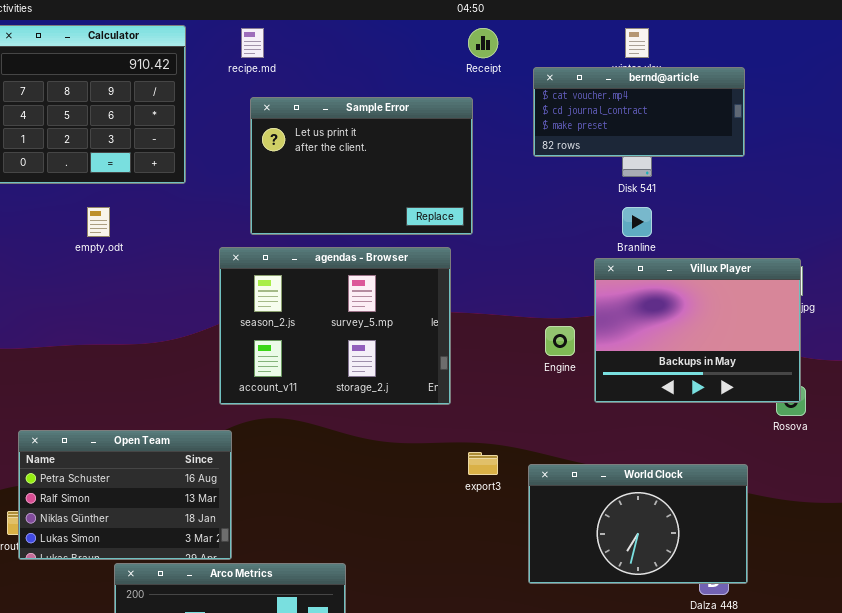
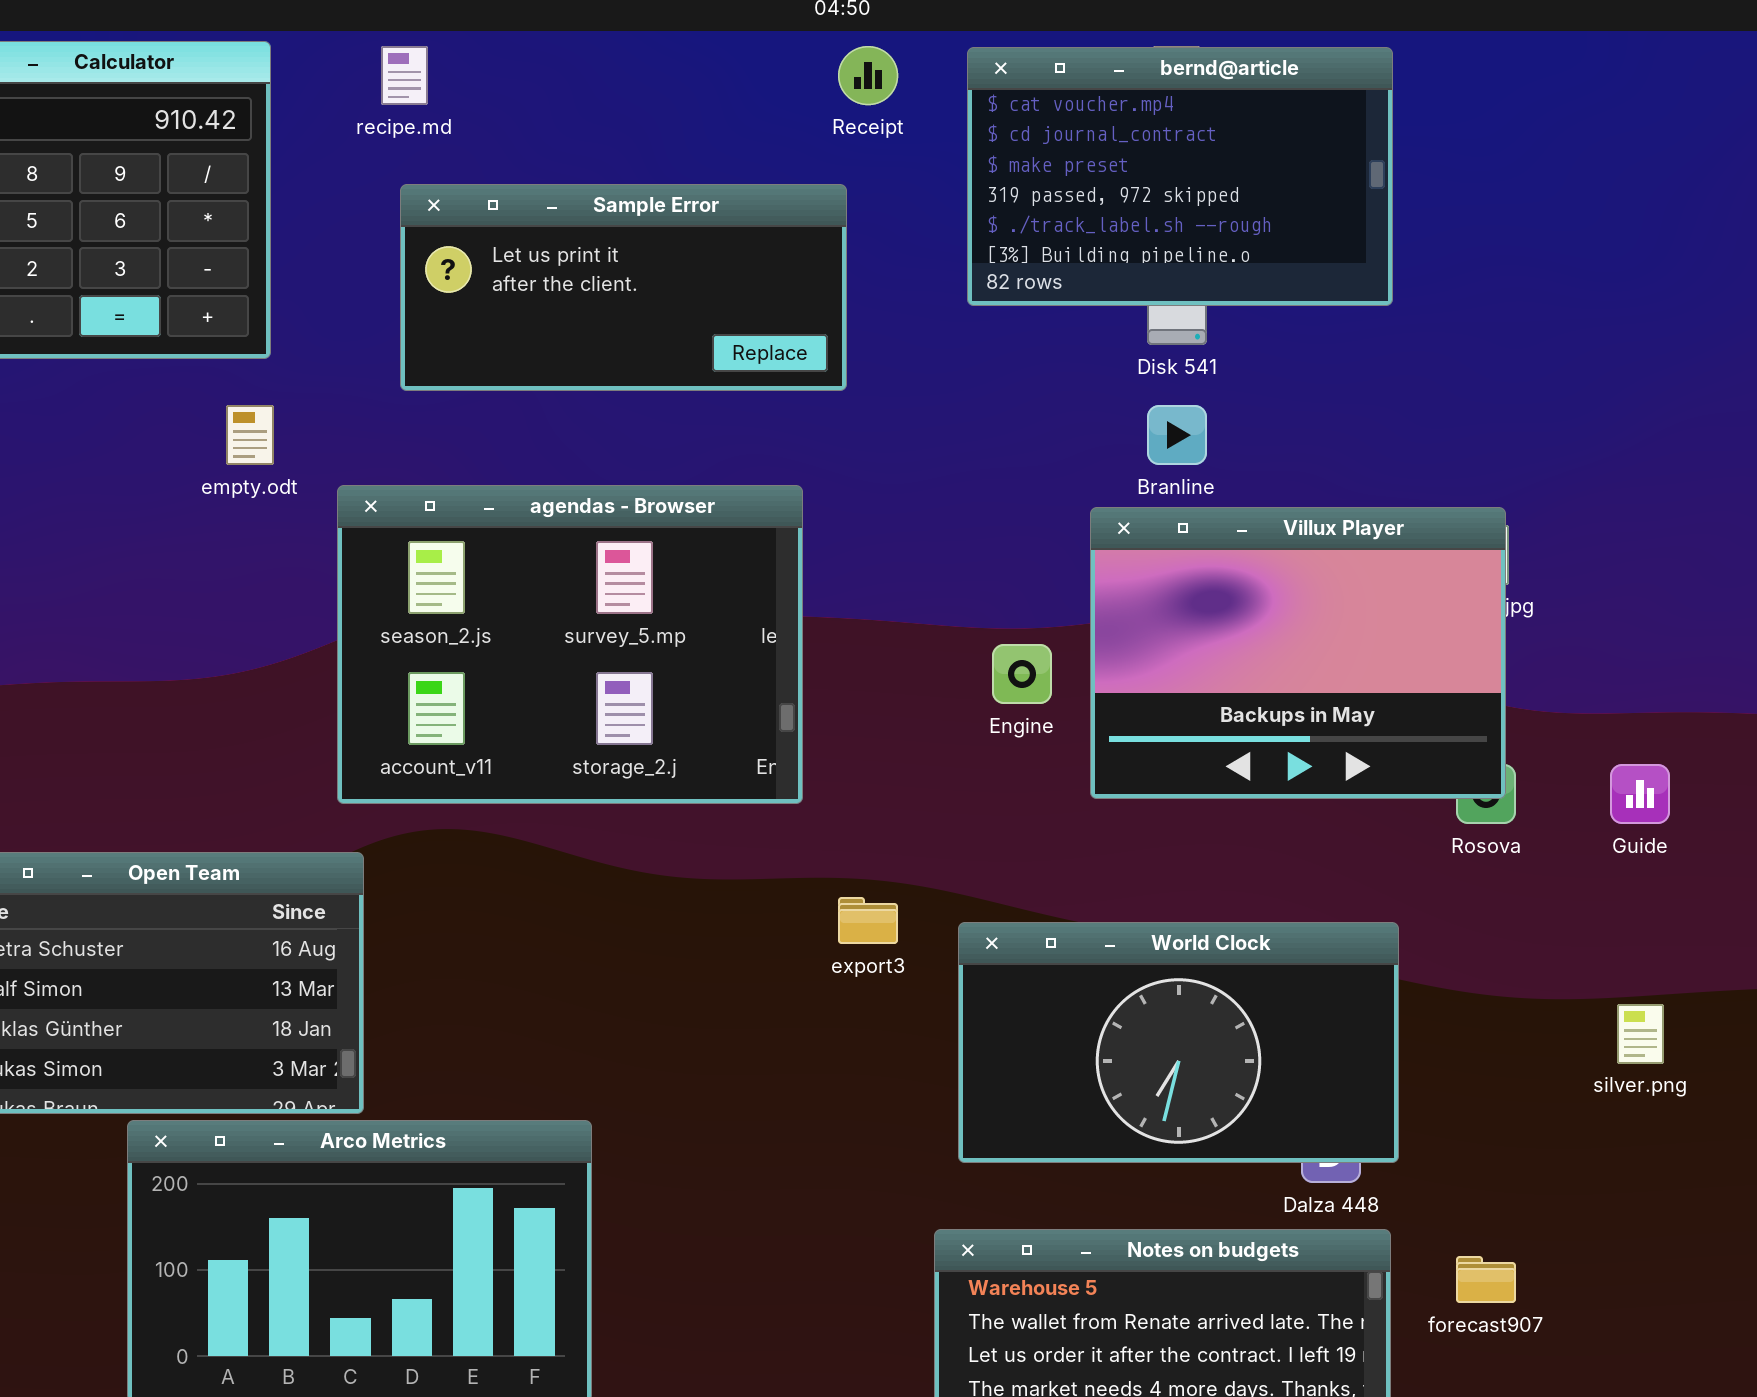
bernd@article: [533,67,745,157] -> [967,47,1393,306], resized
Sample Error: [250,97,473,235] -> [400,184,847,391], resized
empty.odt: [87,207,110,237] -> [226,405,274,465], moved

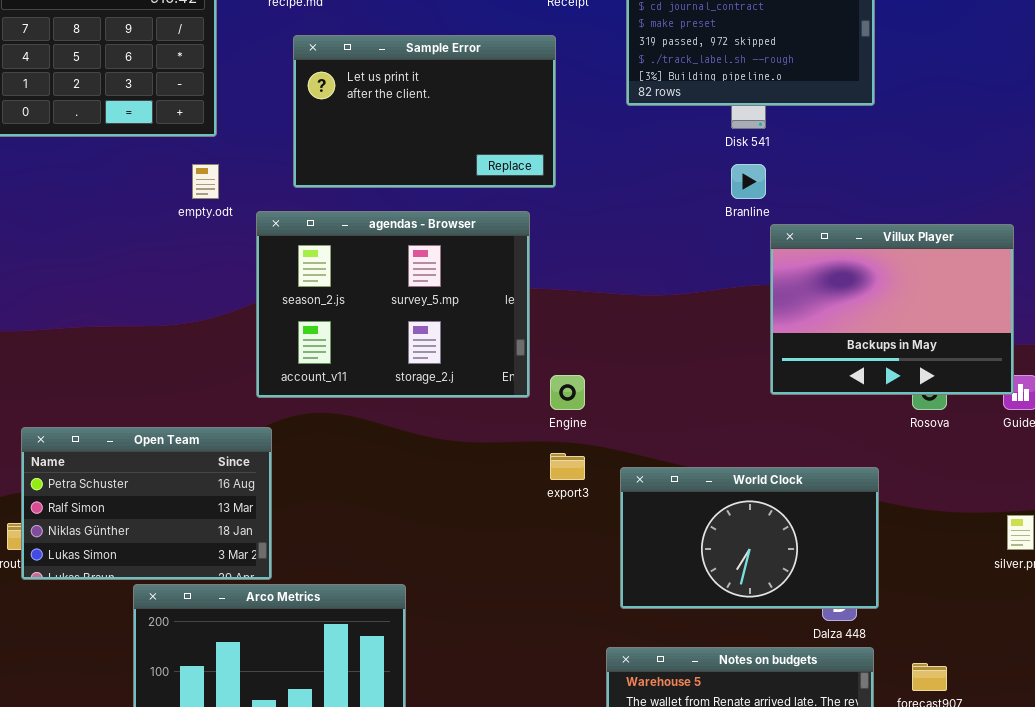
Sample Error: [400,184,847,391] -> [293,35,556,188], resized
Villux Player: [1090,507,1506,799] -> [770,224,1014,395], moved
Engine: [992,644,1052,704] -> [550,375,585,410], moved

